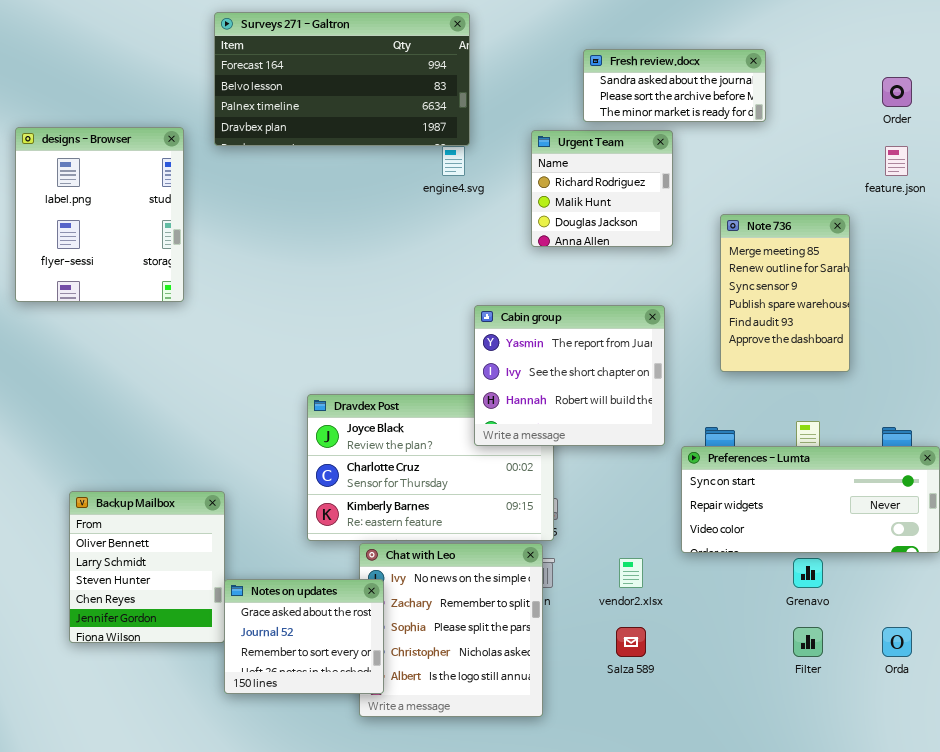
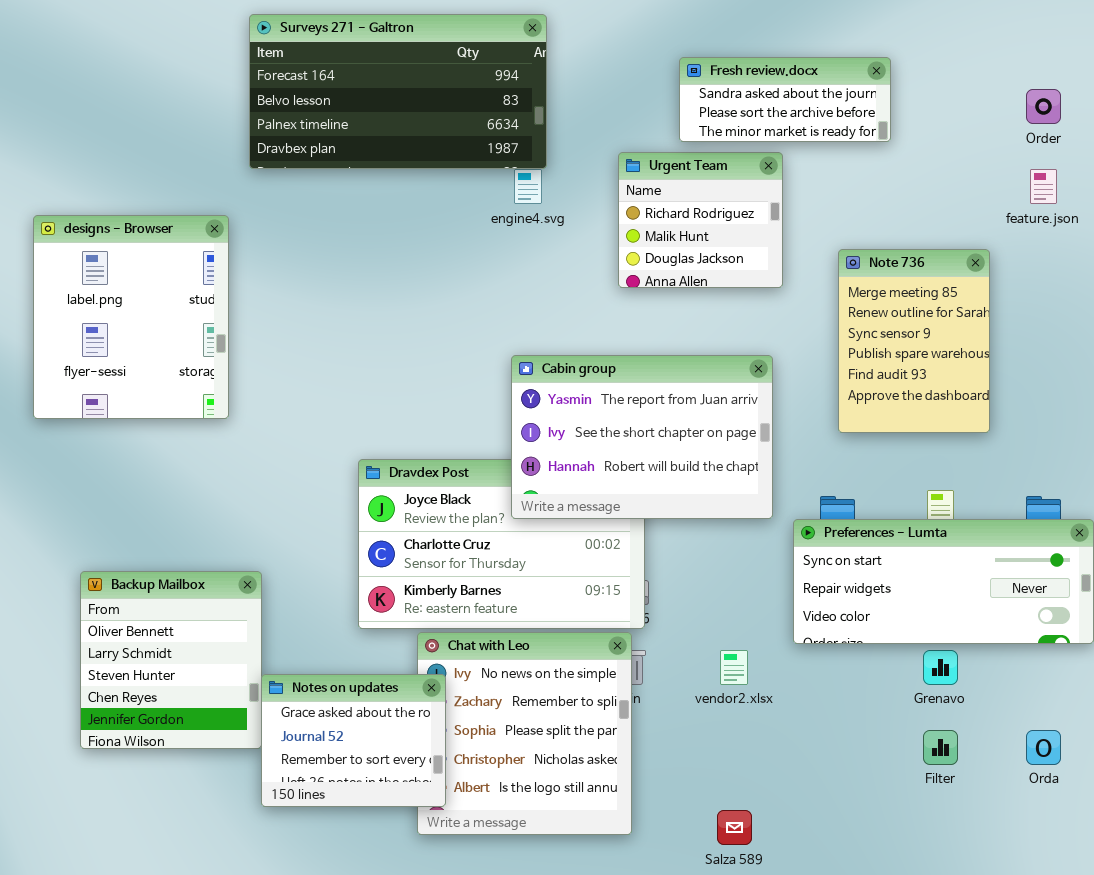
designs - Browser: [15,127,184,302] -> [33,215,229,419], moved
Cabin group: [474,305,665,446] -> [511,355,773,519], resized
Salza 589: [616,627,646,657] -> [717,810,752,845], moved

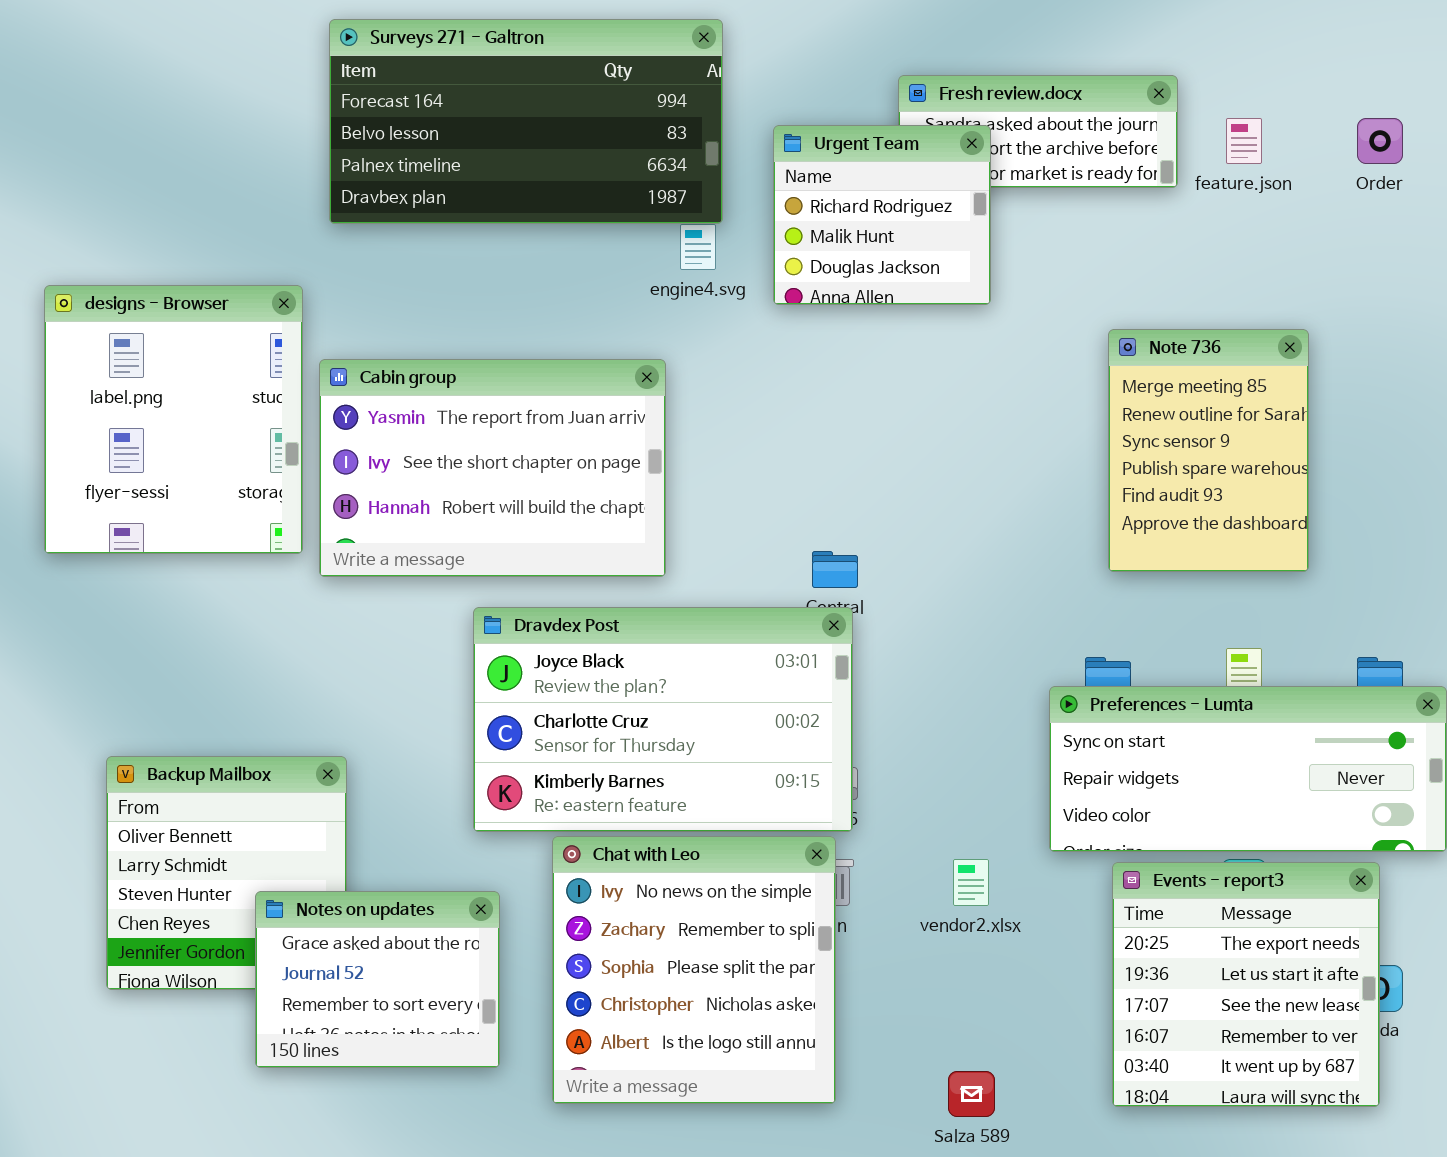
Urgent Team: [618,152,783,288] -> [773,125,991,305], moved
feature.json: [1030,169,1057,204] -> [1226,118,1262,164], moved
Cabin group: [511,355,773,519] -> [319,359,666,577], moved
Events - report3: none -> [1112,862,1380,1107], opened
Notes on updates: [261,674,446,807] -> [255,891,500,1068], moved

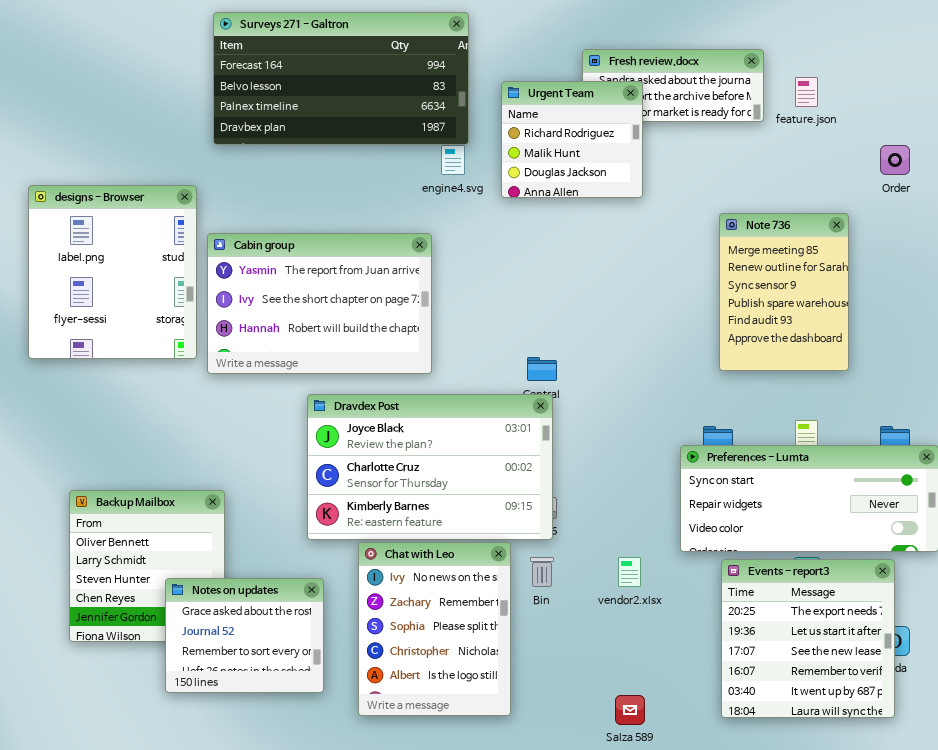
Order: [1357,118,1403,164] -> [880,145,910,175], moved
Chat with Leo: [552,836,836,1104] -> [358,542,511,716], resized

